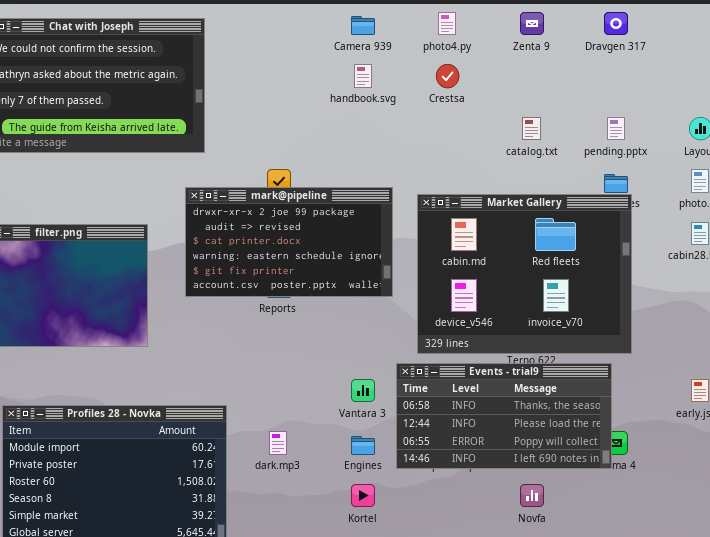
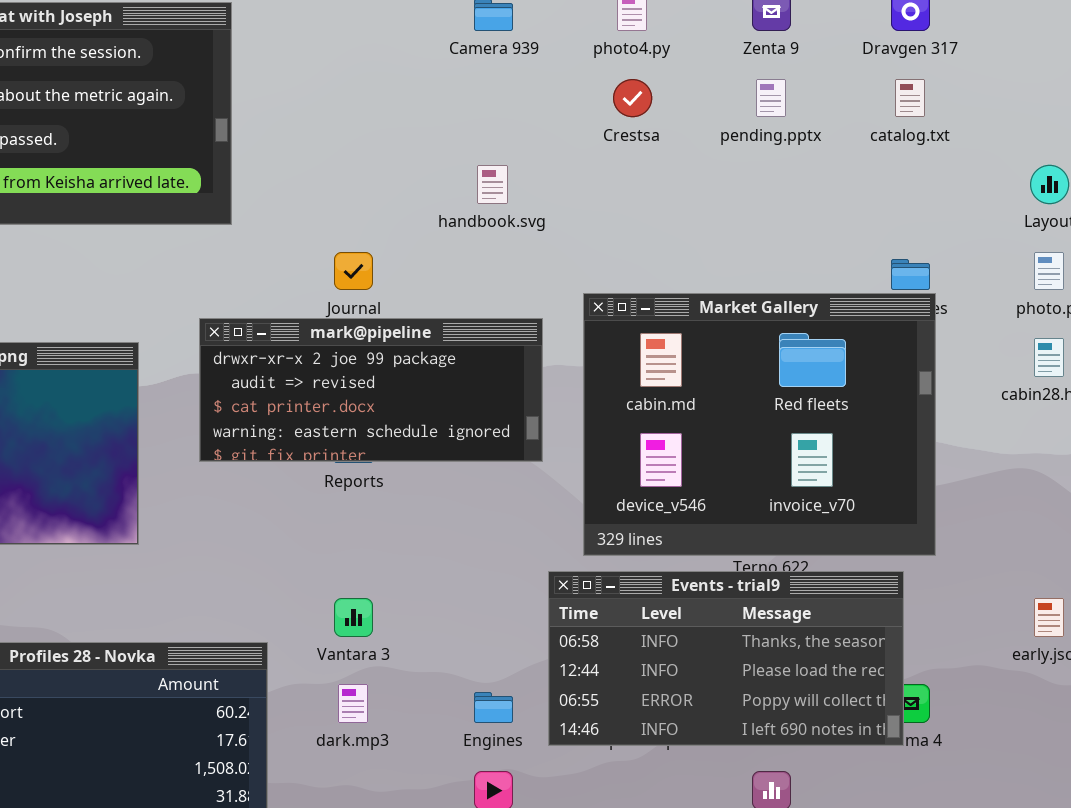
handbook.svg: [354,64,372,88] -> [477,165,508,204], moved
catalog.txt: [522,117,541,140] -> [895,79,925,117], moved
pending.pptx: [607,117,625,140] -> [756,79,786,117], moved
mark@pipeline: [185,187,393,297] -> [199,318,543,462], resized
Vantara 3: [351,379,375,402] -> [334,598,373,637], moved

